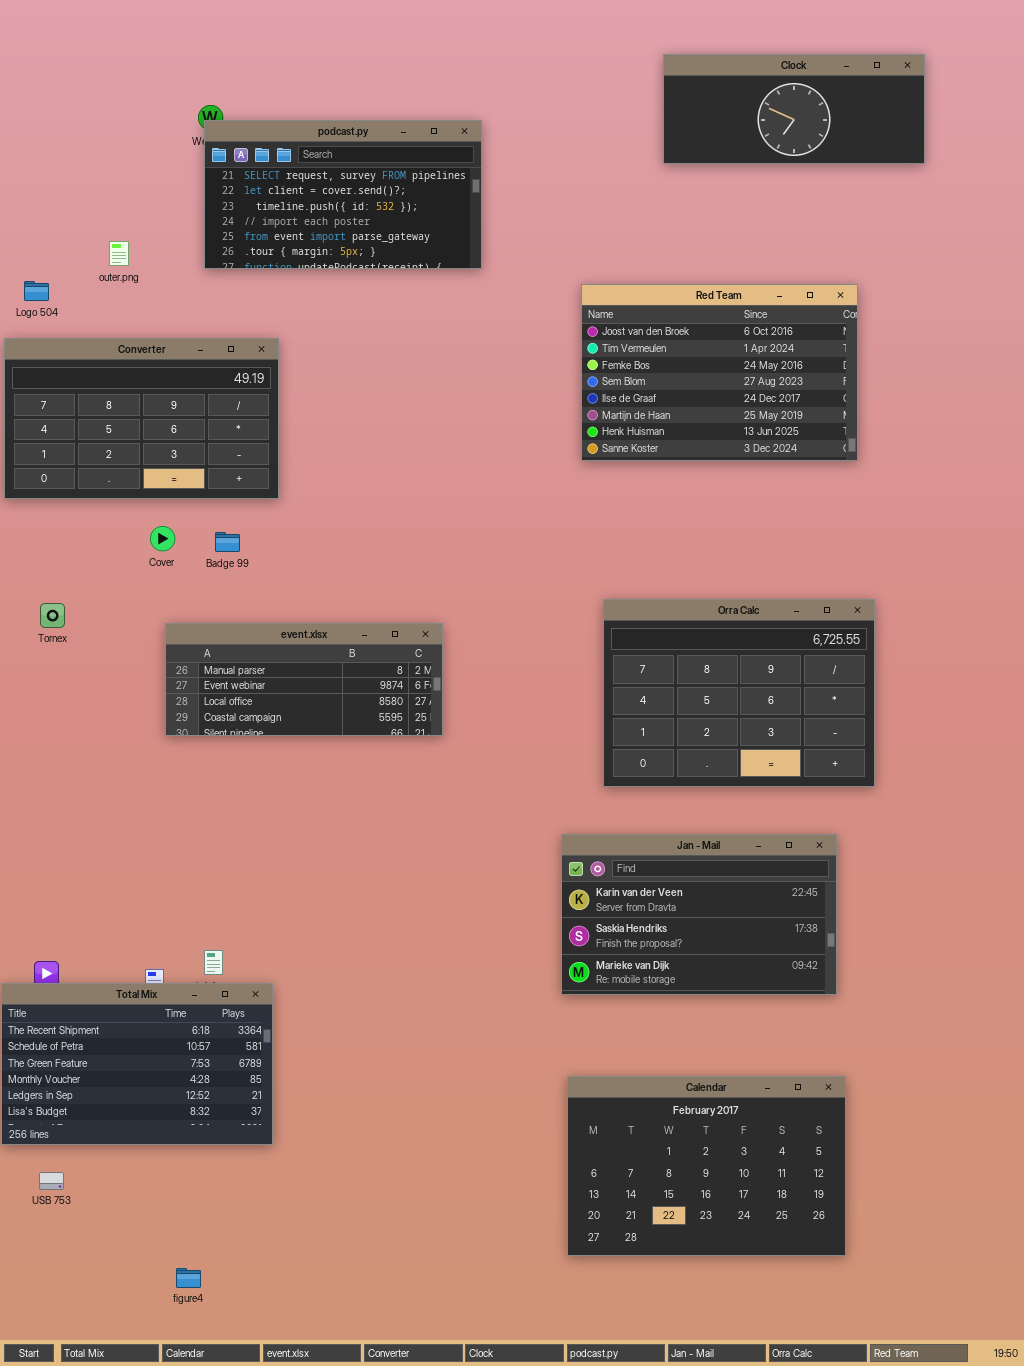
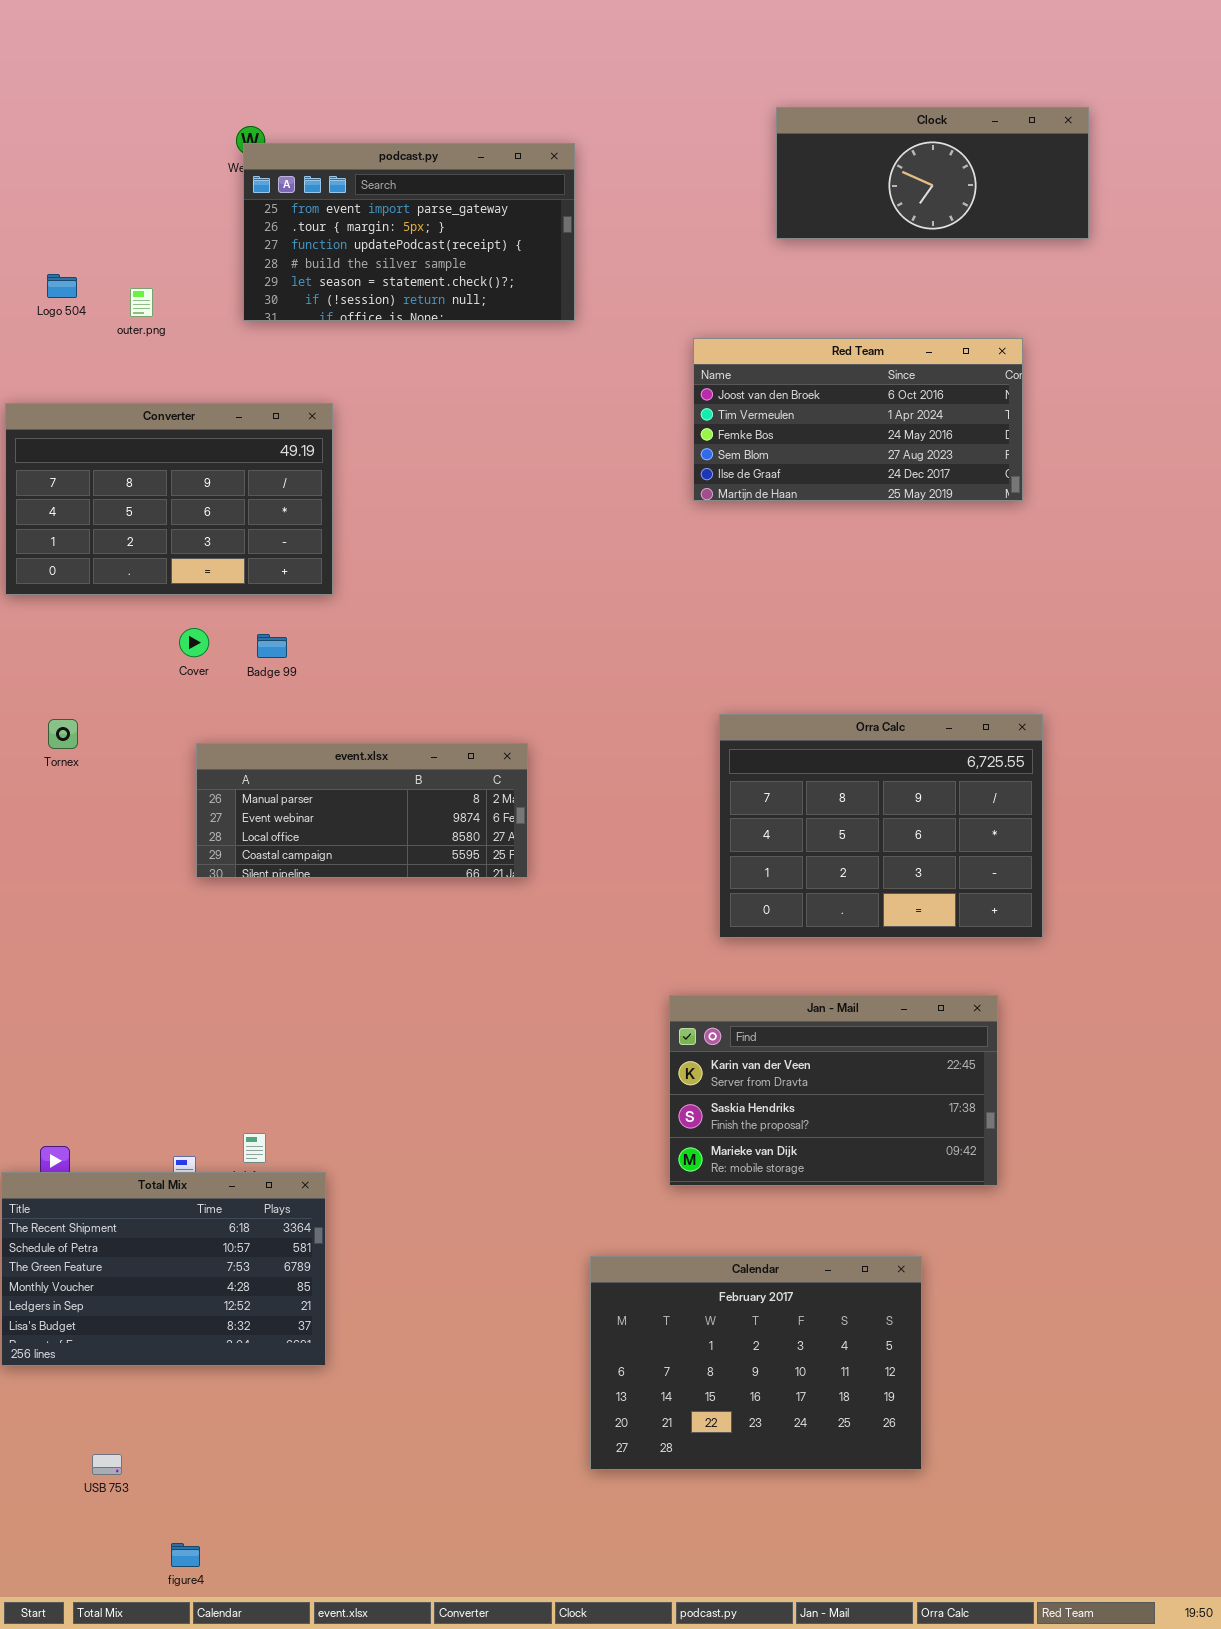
Clock: [663,54,925,164] -> [776,107,1089,239], moved
podcast.py: [204,120,482,269] -> [243,143,575,321], scrolled down 4 rows
Logo 504: [24,281,49,301] -> [47,274,77,298], moved
Red Team: [581,284,858,461] -> [693,338,1023,501], resized
Calendar: [567,1076,846,1256] -> [590,1256,922,1470], moved
USB 753: [39,1172,64,1190] -> [92,1454,122,1475], moved
figure4: [176,1268,201,1288] -> [171,1543,200,1567], moved

